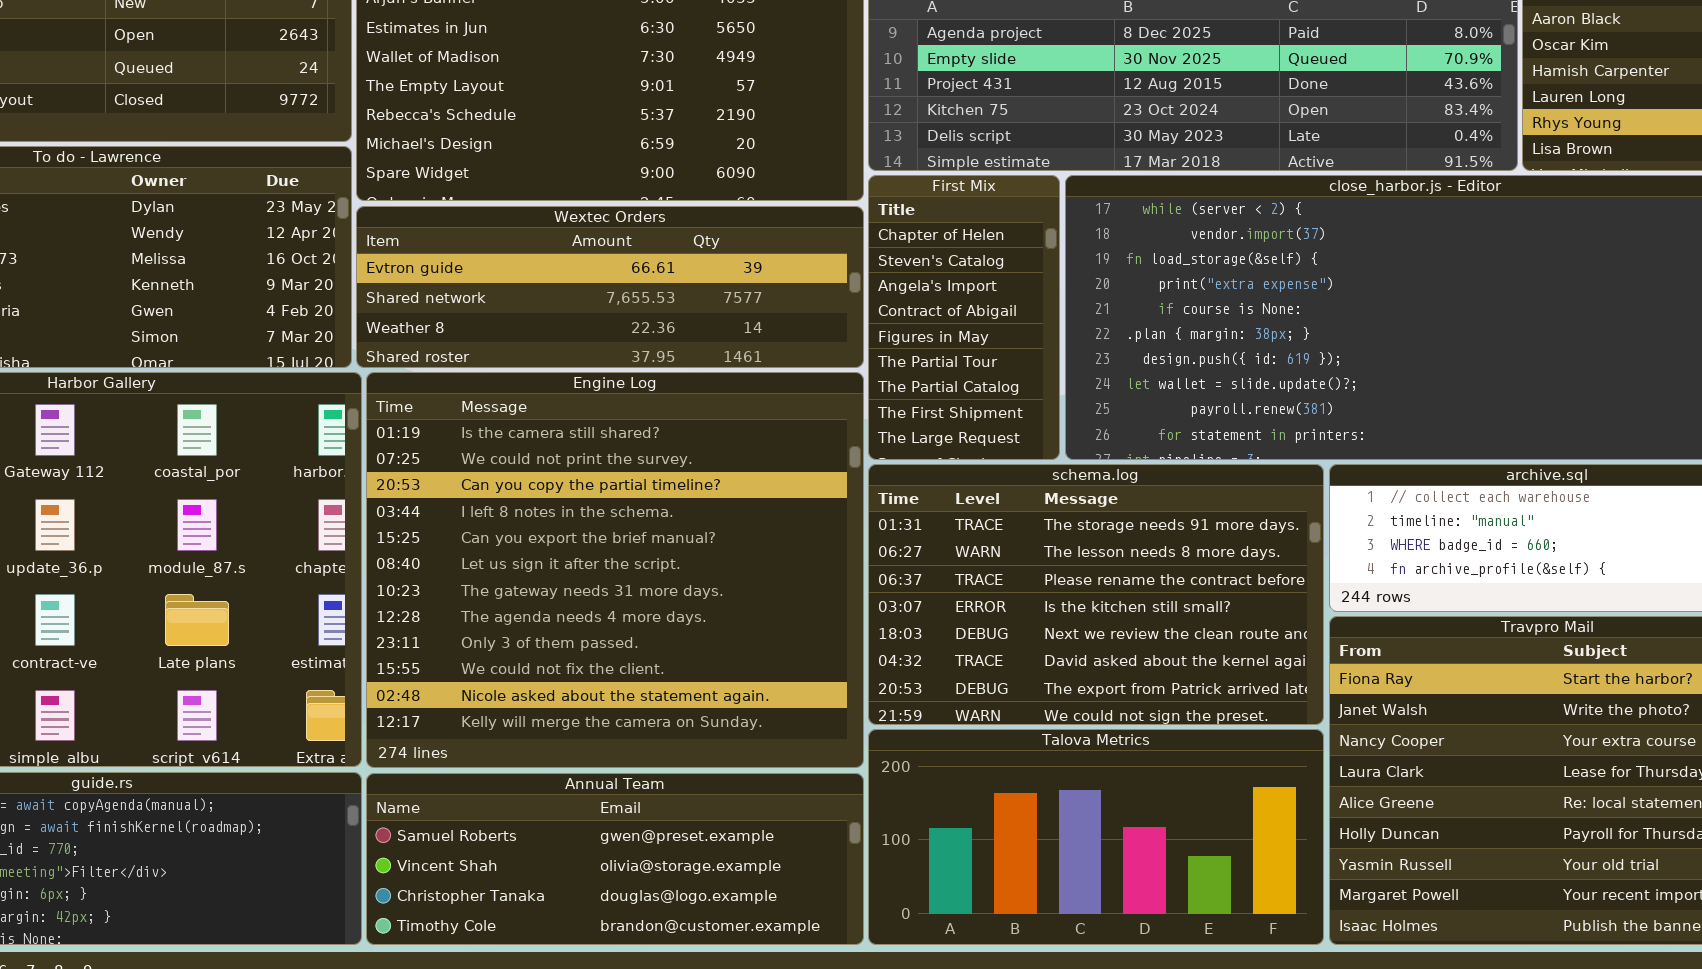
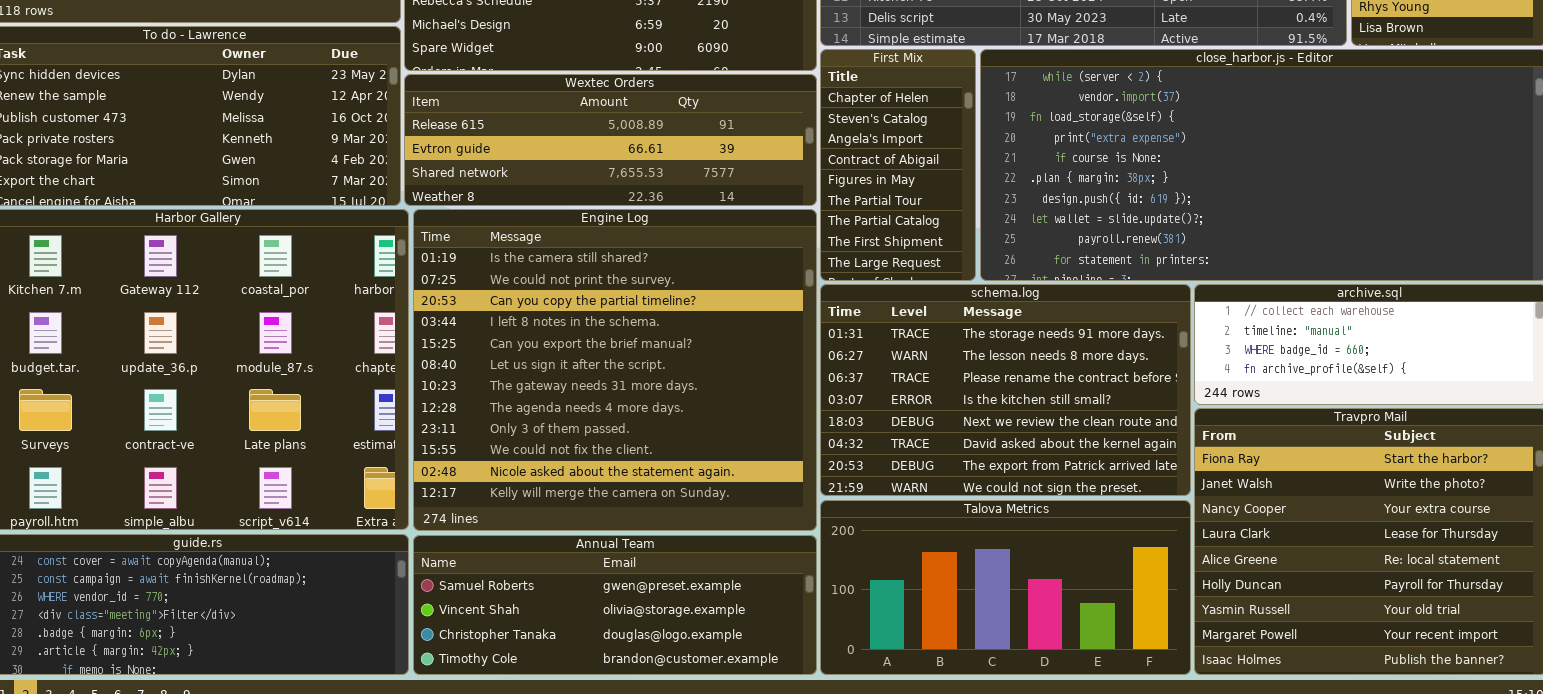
Wextec Orders: [356,206,864,368] -> [404,74,817,206], scrolled up 1 row

